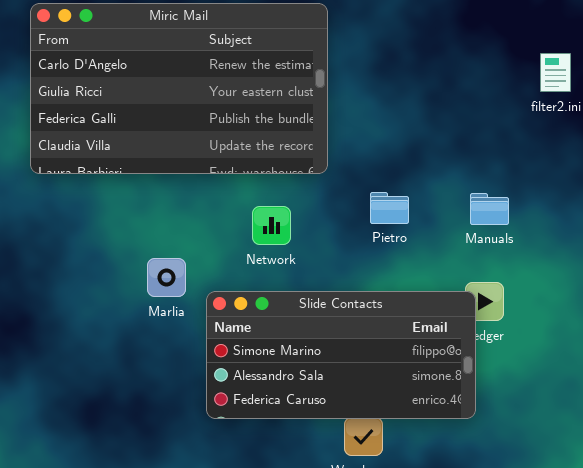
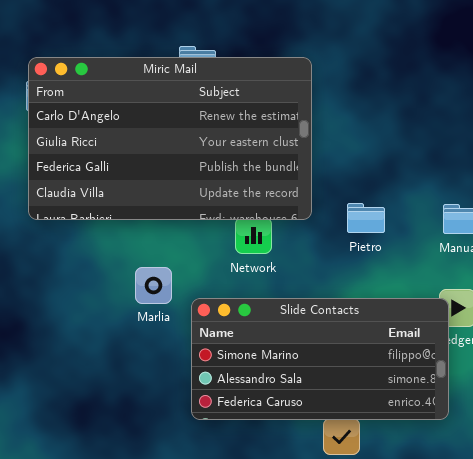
Miric Mail: [30,3,328,174] -> [28,57,312,220], moved

